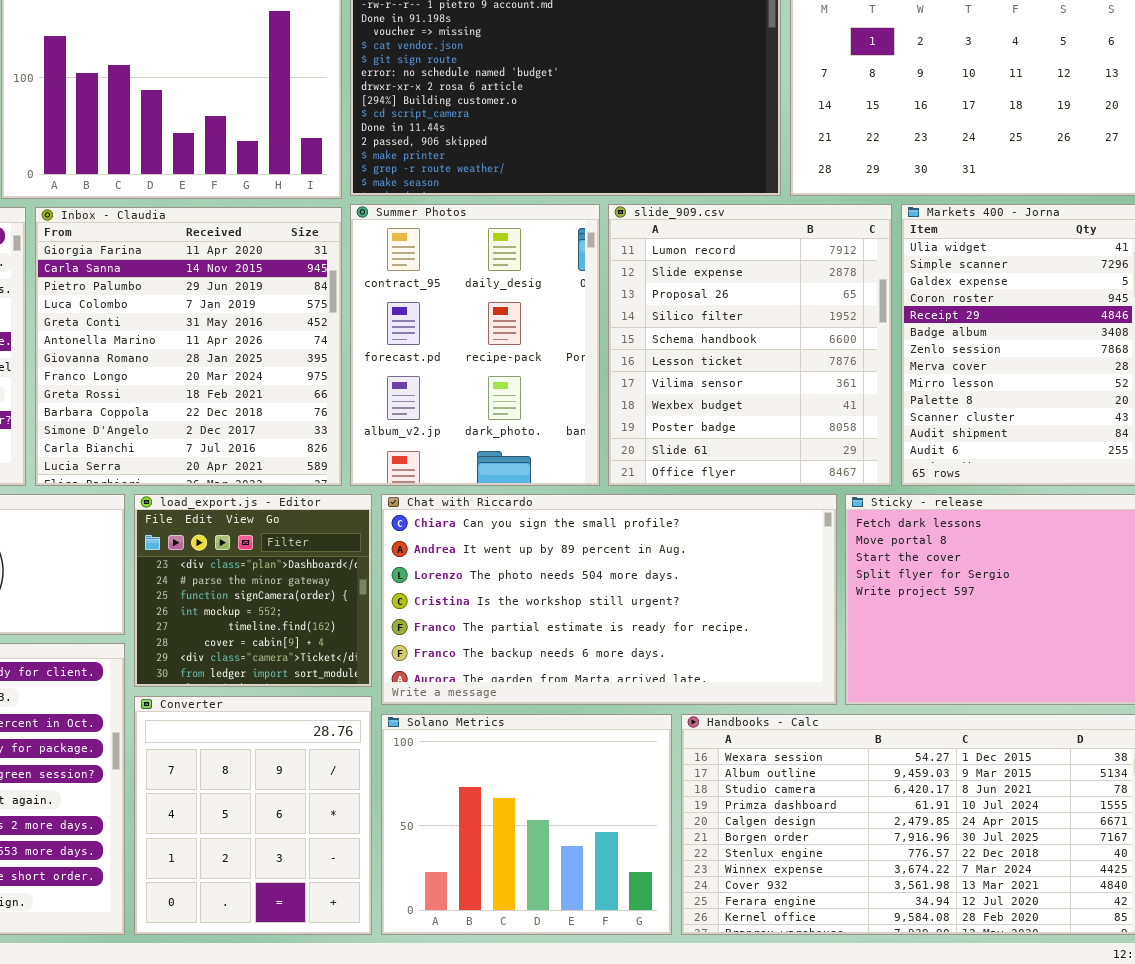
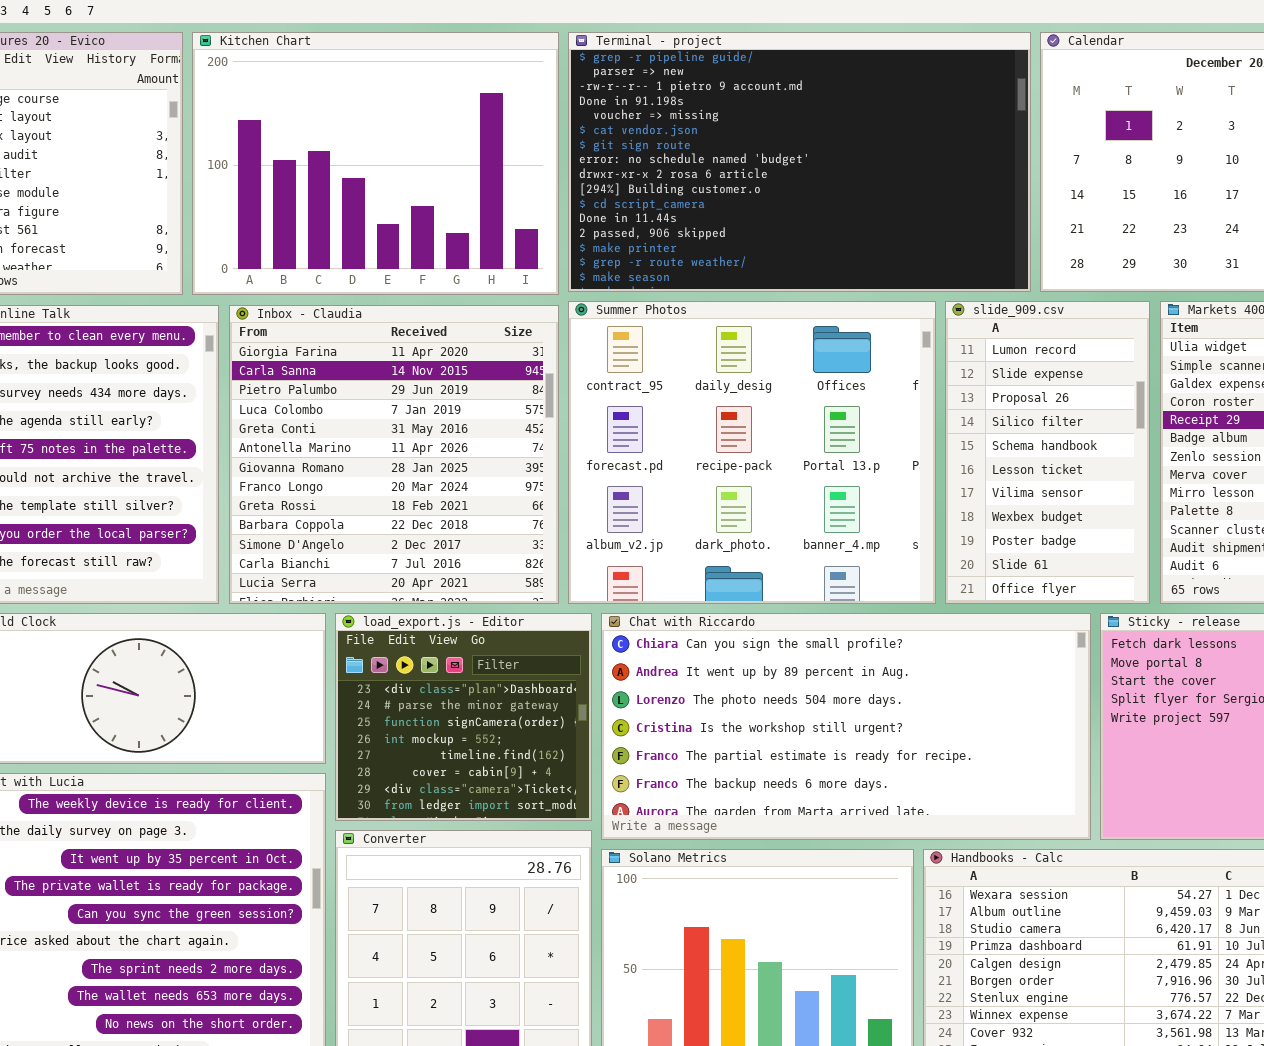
Summer Photos: [350,204,600,486] -> [568,301,936,604], resized
slide_909.csv: [608,204,892,486] -> [945,301,1150,604], resized

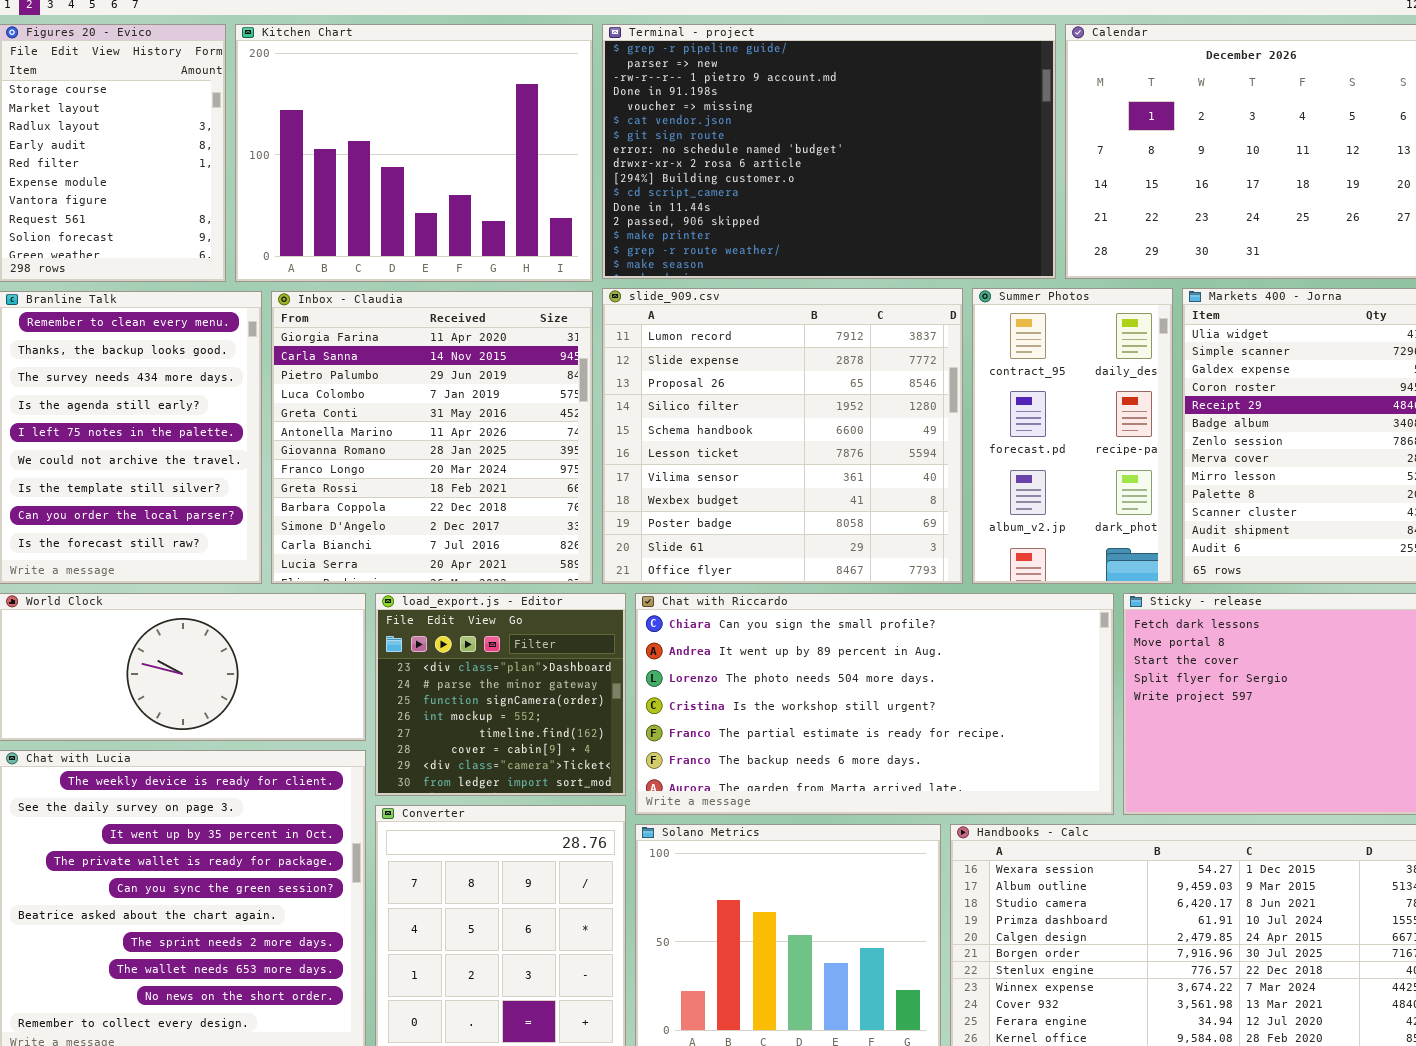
Summer Photos: [568,301,936,604] -> [972,288,1173,584], moved, resized
slide_909.csv: [945,301,1150,604] -> [602,288,963,584], moved, resized

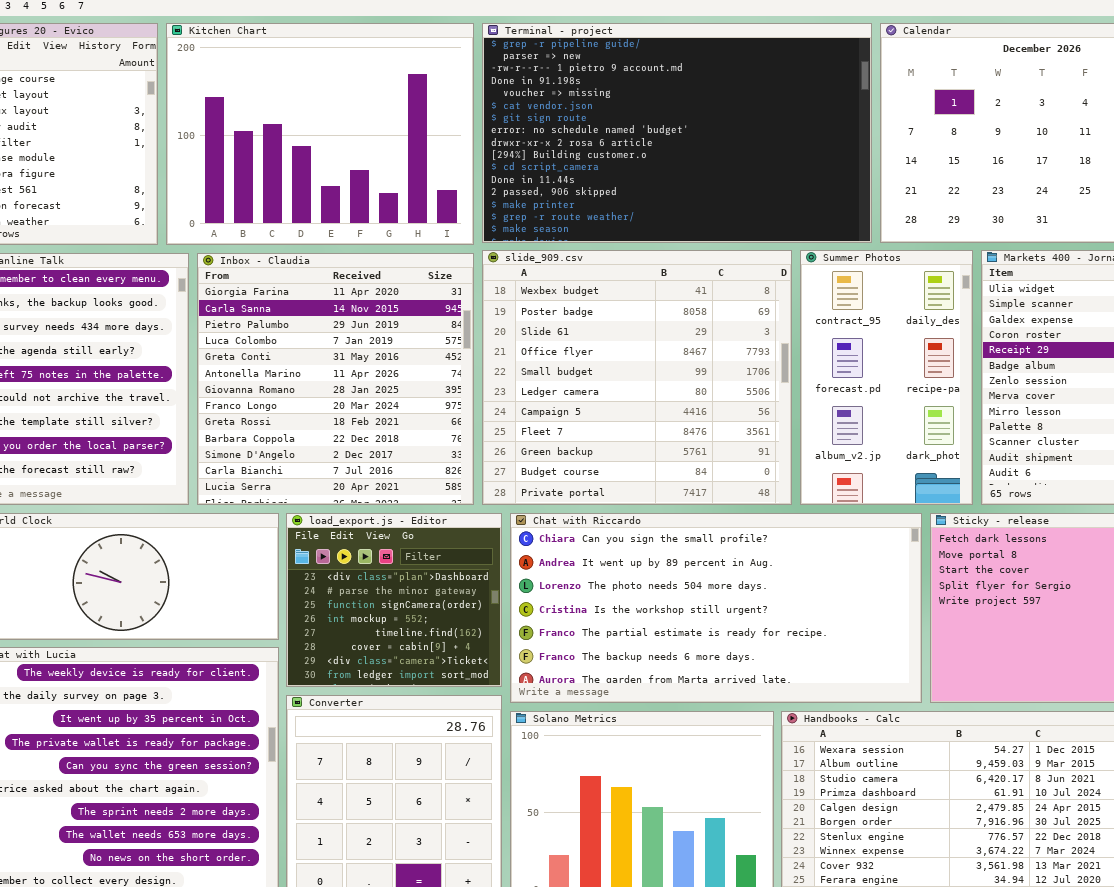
slide_909.csv: [602,288,963,584] -> [482,250,792,505], scrolled down 7 rows

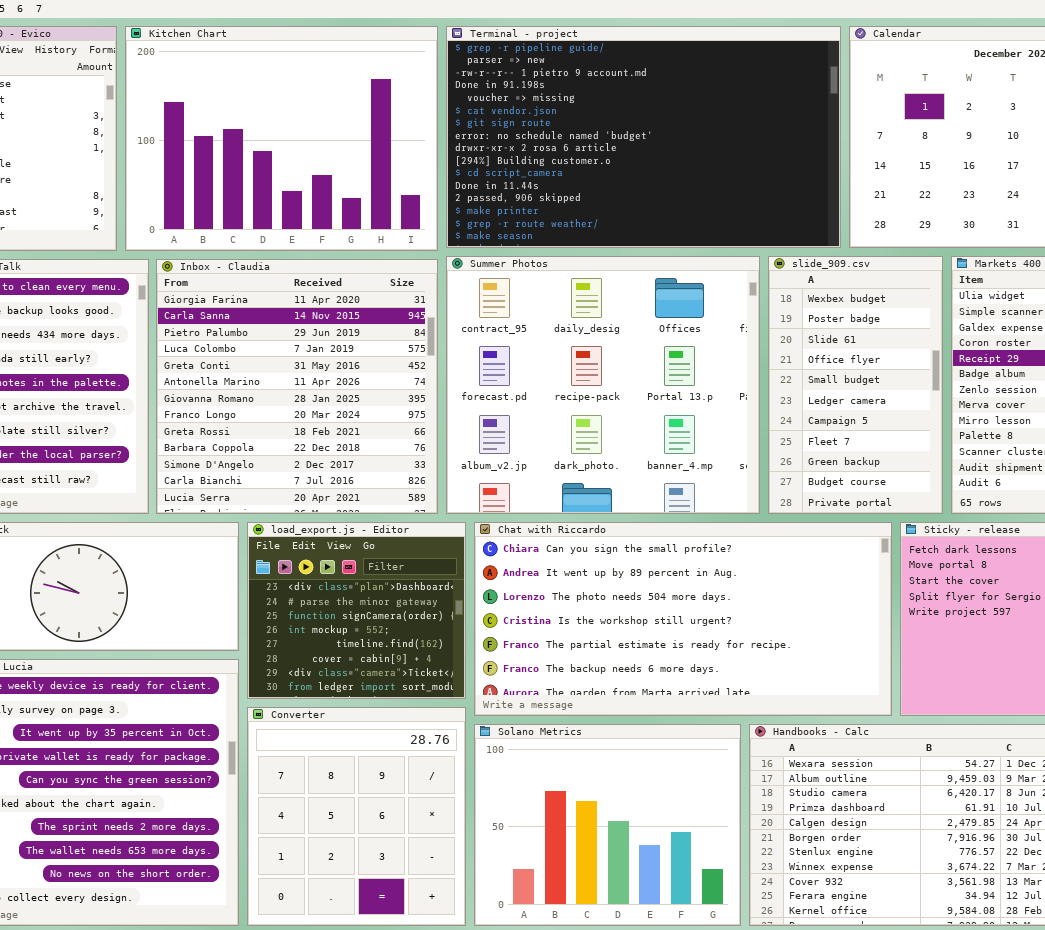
slide_909.csv: [482,250,792,505] -> [768,256,943,514], moved, resized
Summer Photos: [800,250,973,505] -> [446,256,760,514], moved, resized

